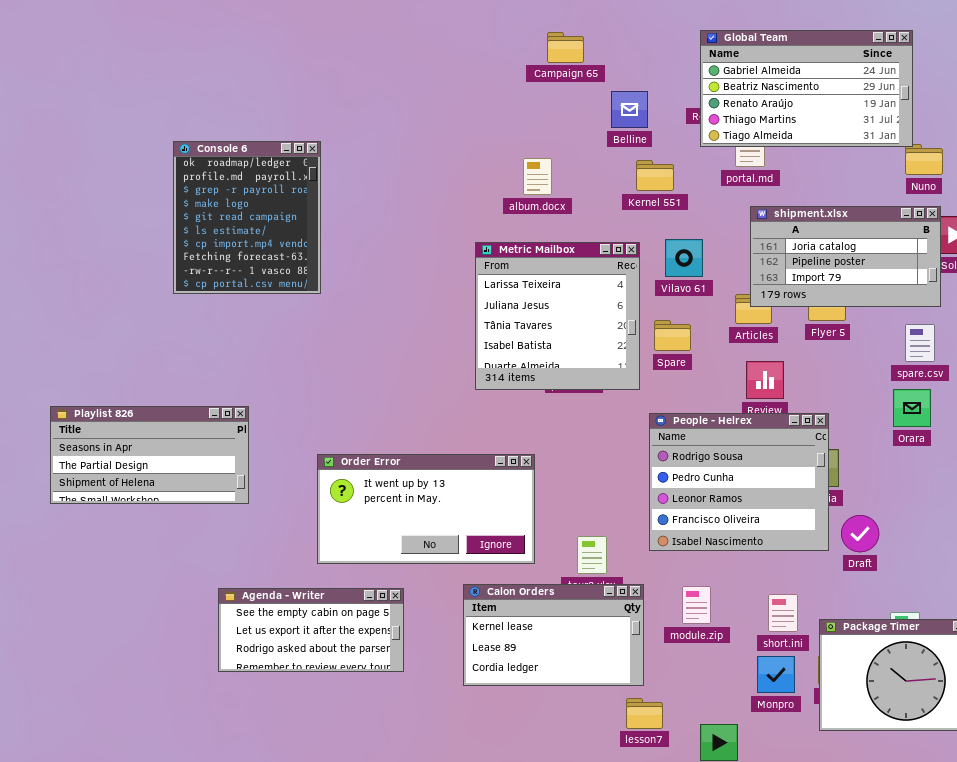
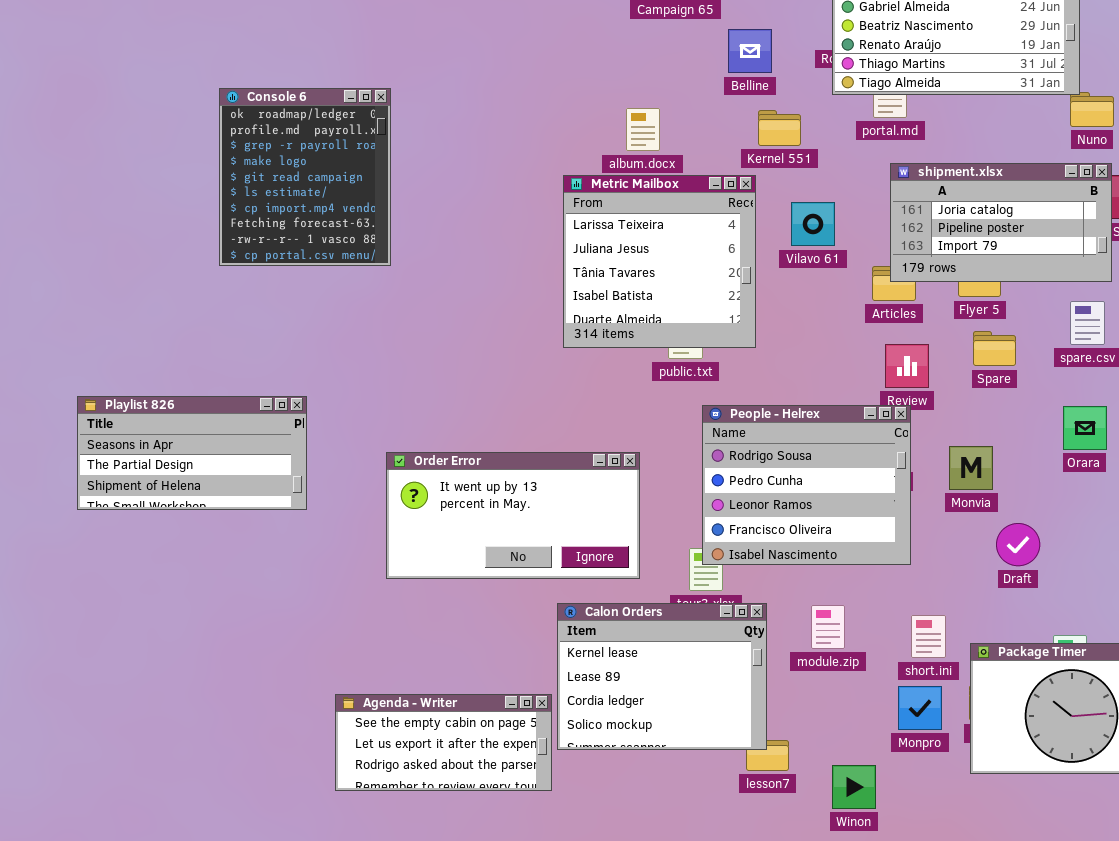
Metric Mailbox: [475,242,640,390] -> [563,175,756,348], moved
Spare: [654,320,691,351] -> [973,331,1016,366], moved
Orara: [893,389,931,427] -> [1063,406,1107,450], moved
People - Helrex: [649,413,829,551] -> [702,405,911,565], moved
Calon Orders: [463,584,644,686] -> [557,603,767,750], resized
Agenda - Writer: [218,588,404,672] -> [335,694,552,791], moved

